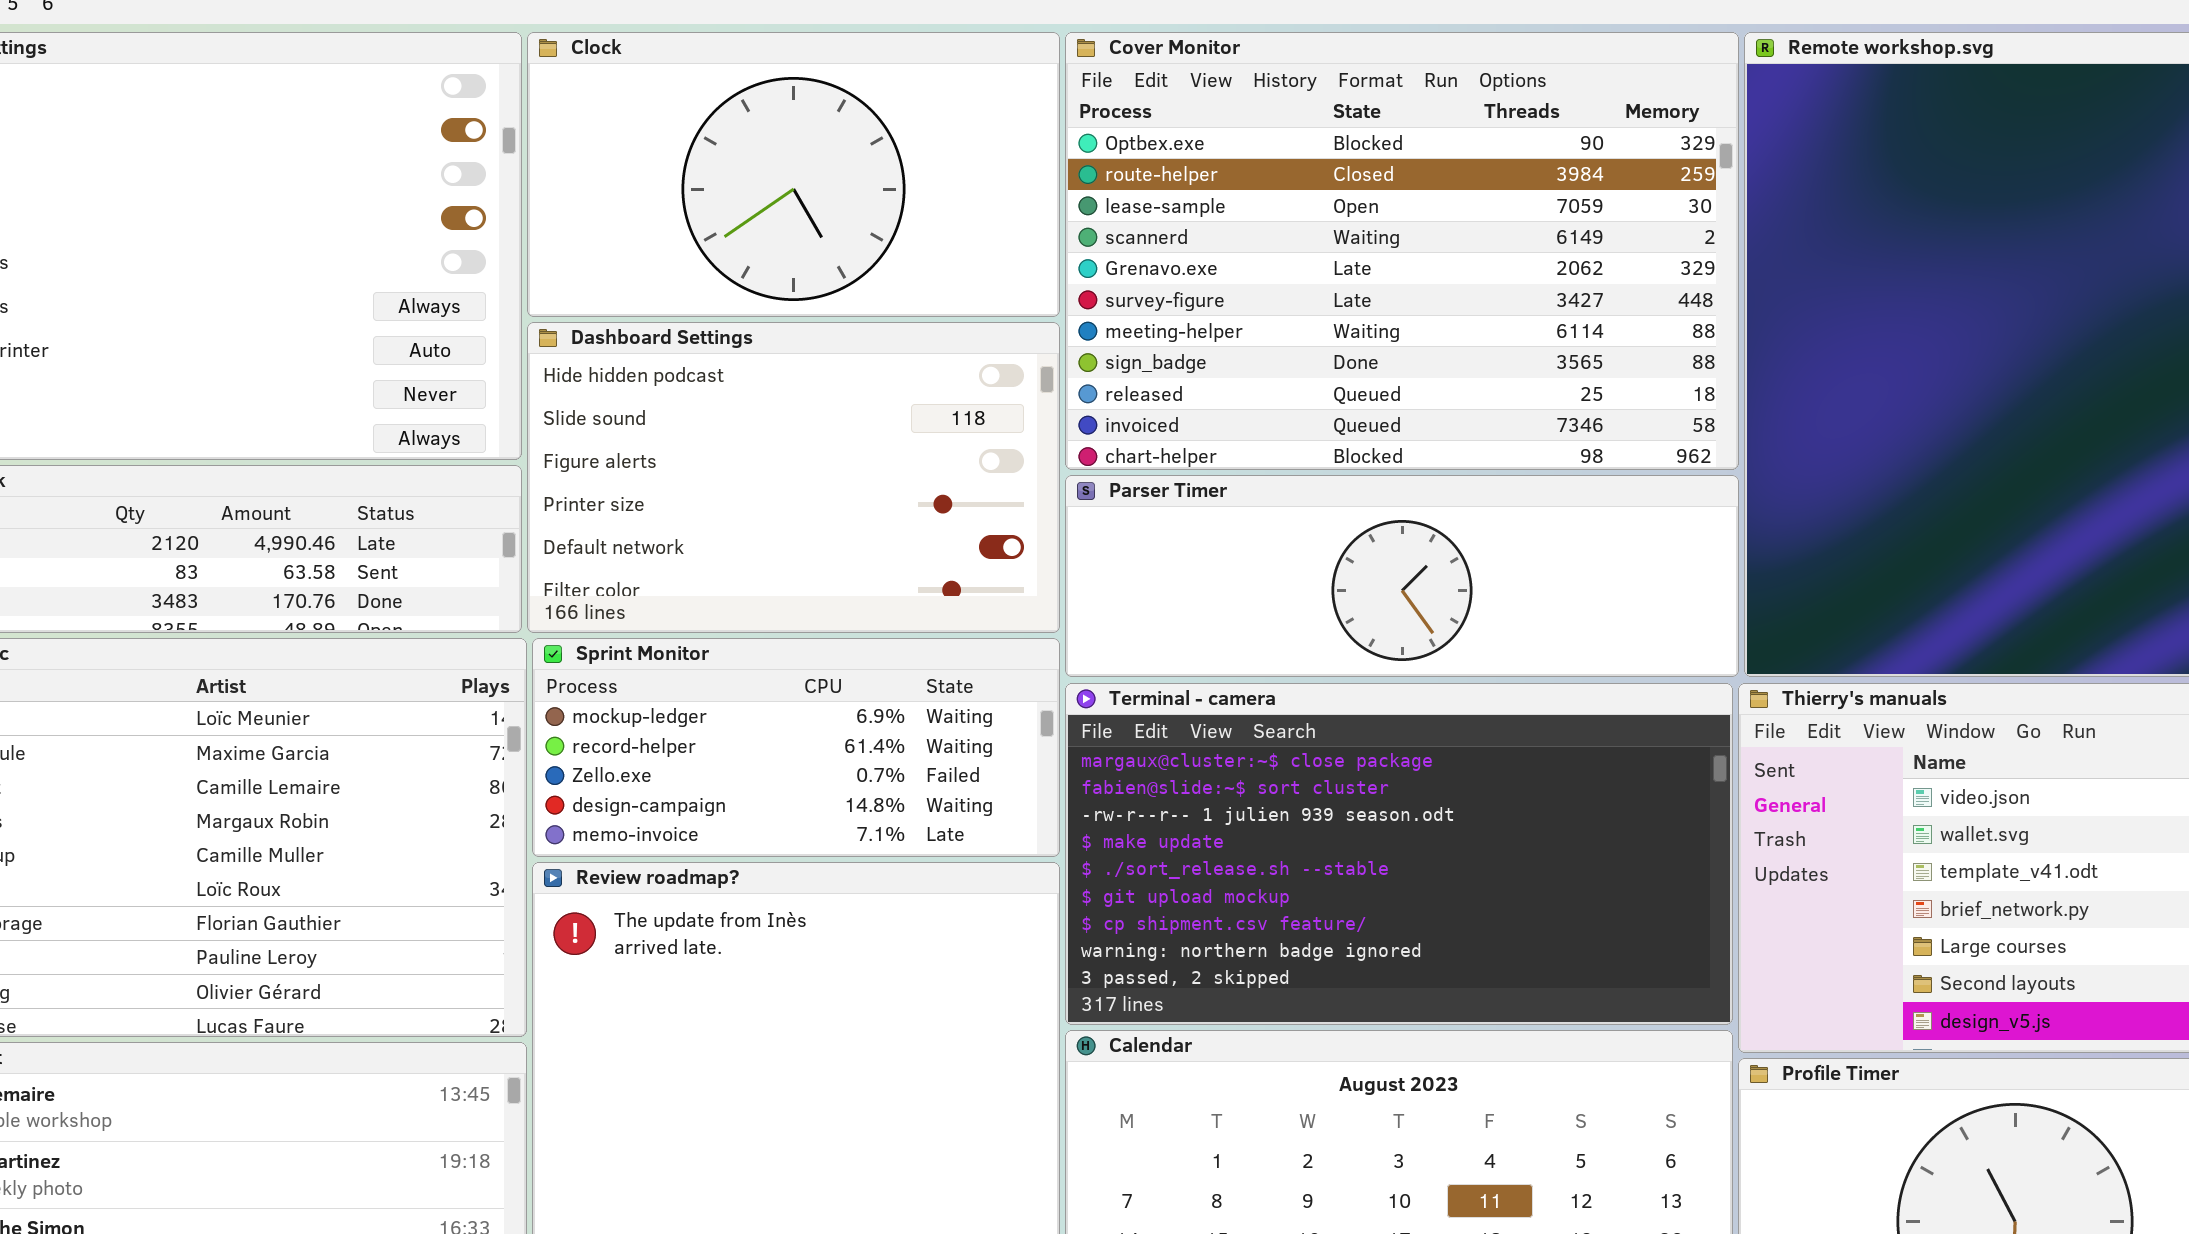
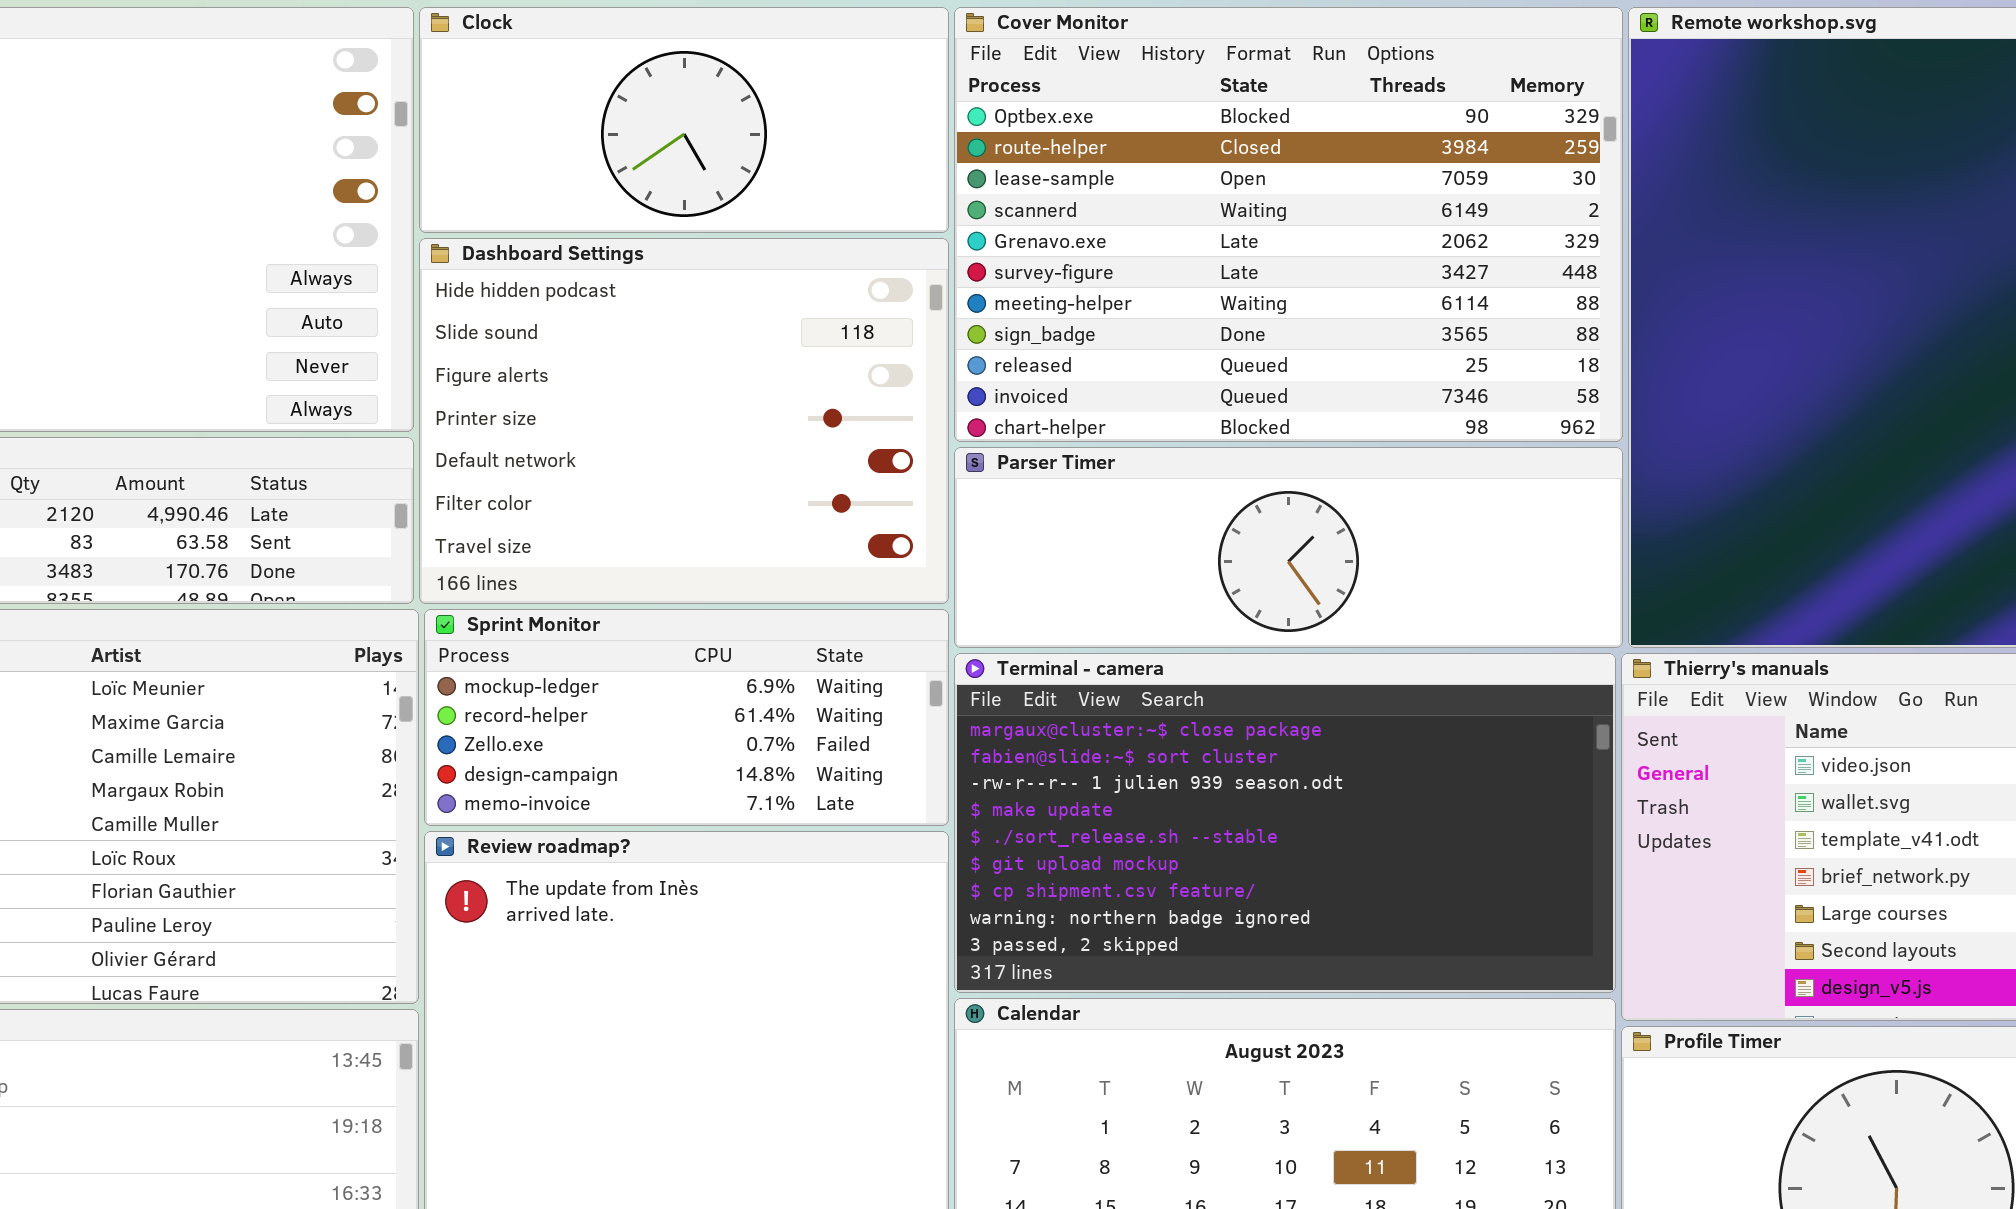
Clock: [527,32,1060,317] -> [419,7,949,233], resized
Dashboard Settings: [527,322,1060,633] -> [419,238,949,604], resized

